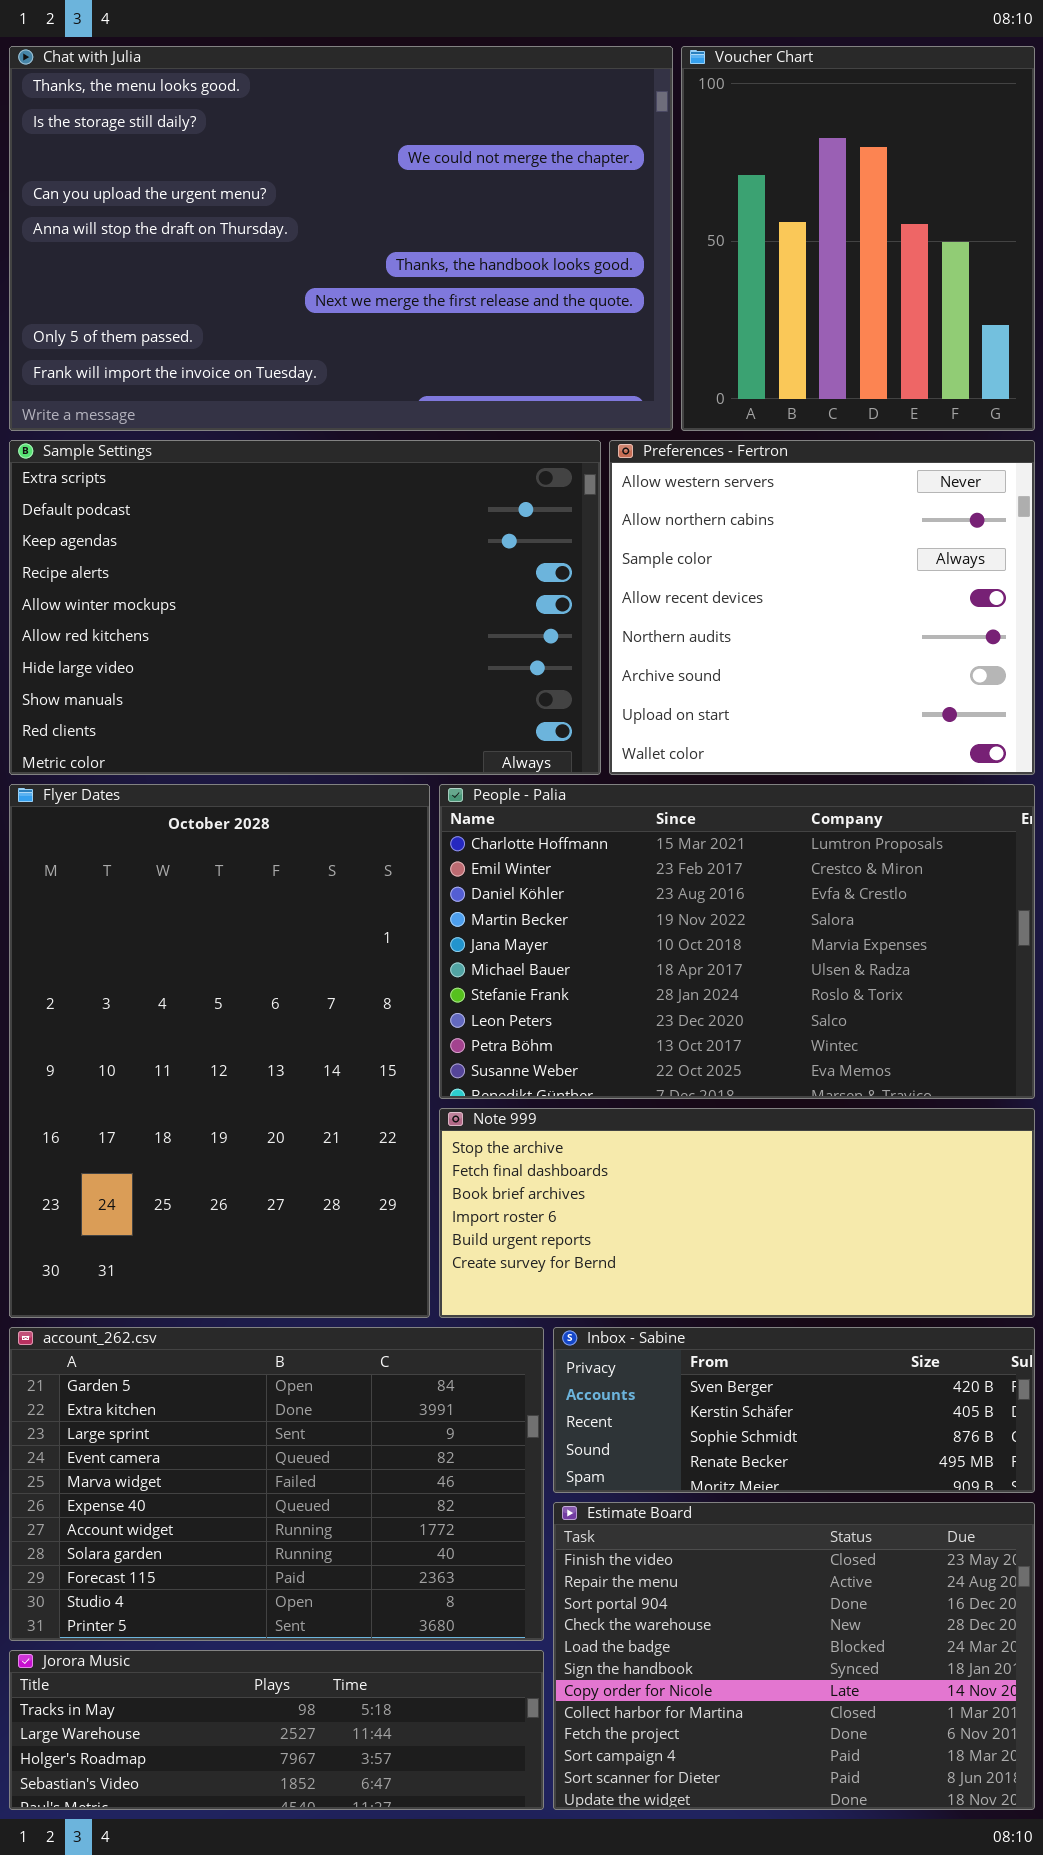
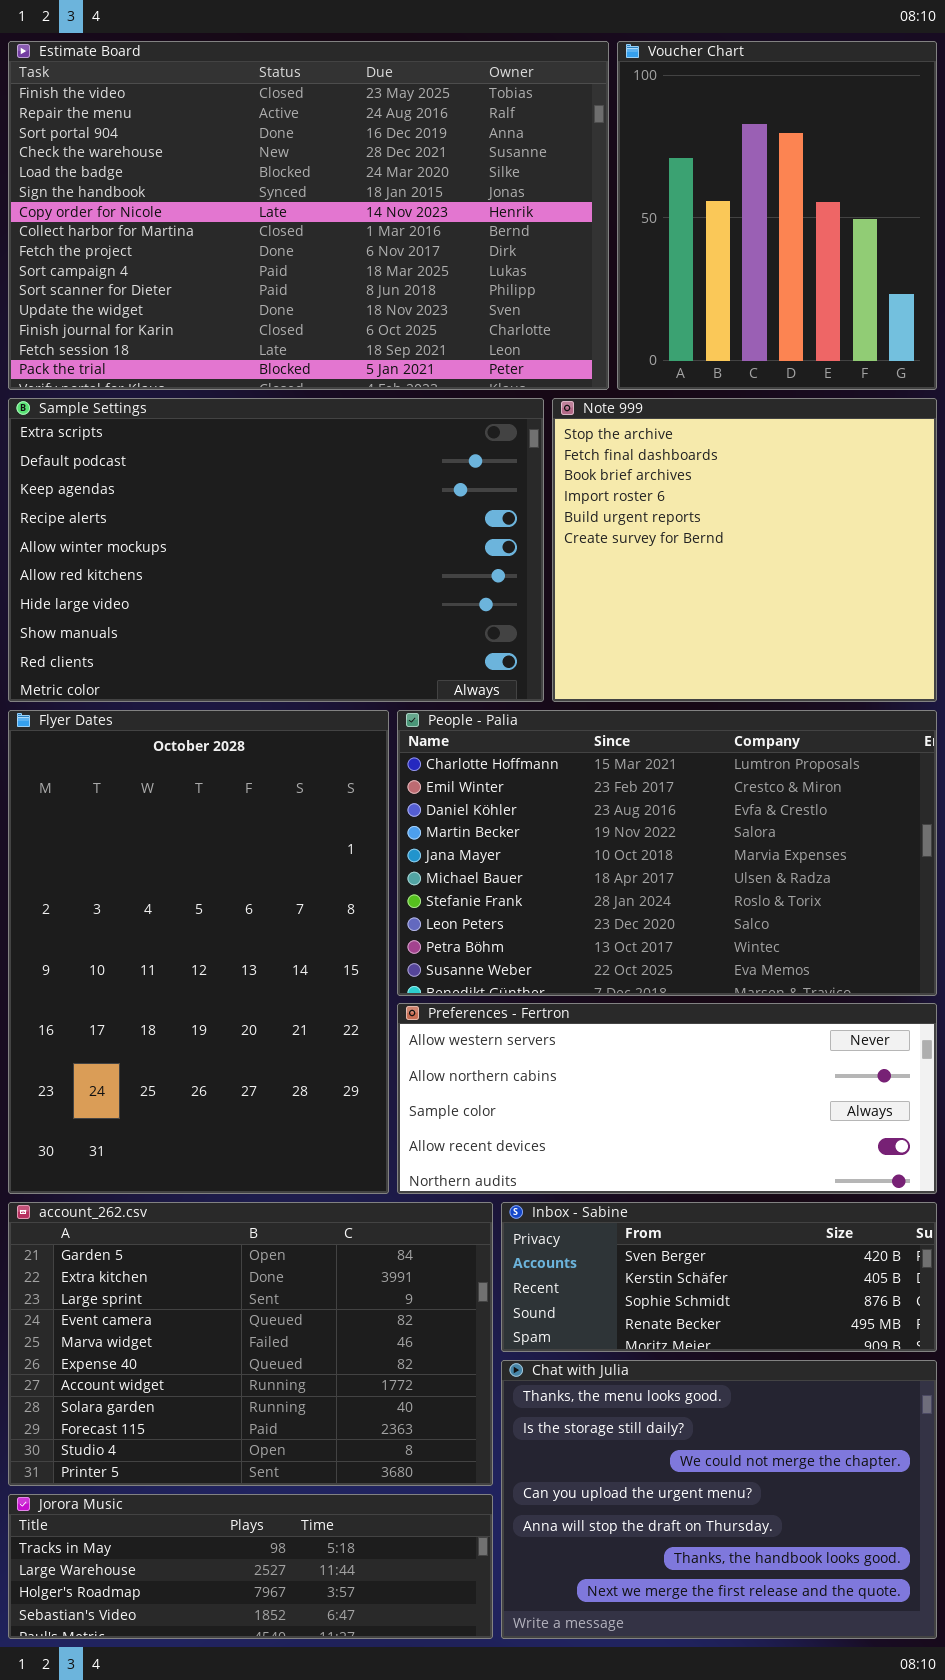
Chat with Julia: [9,46,673,431] -> [501,1360,937,1639], moved, resized
Preferences - Fertron: [609,440,1035,775] -> [397,1003,937,1194], moved, resized
Note 999: [439,1108,1035,1318] -> [552,398,937,702], moved, resized
Estimate Board: [553,1502,1035,1810] -> [8,41,609,390], moved, resized

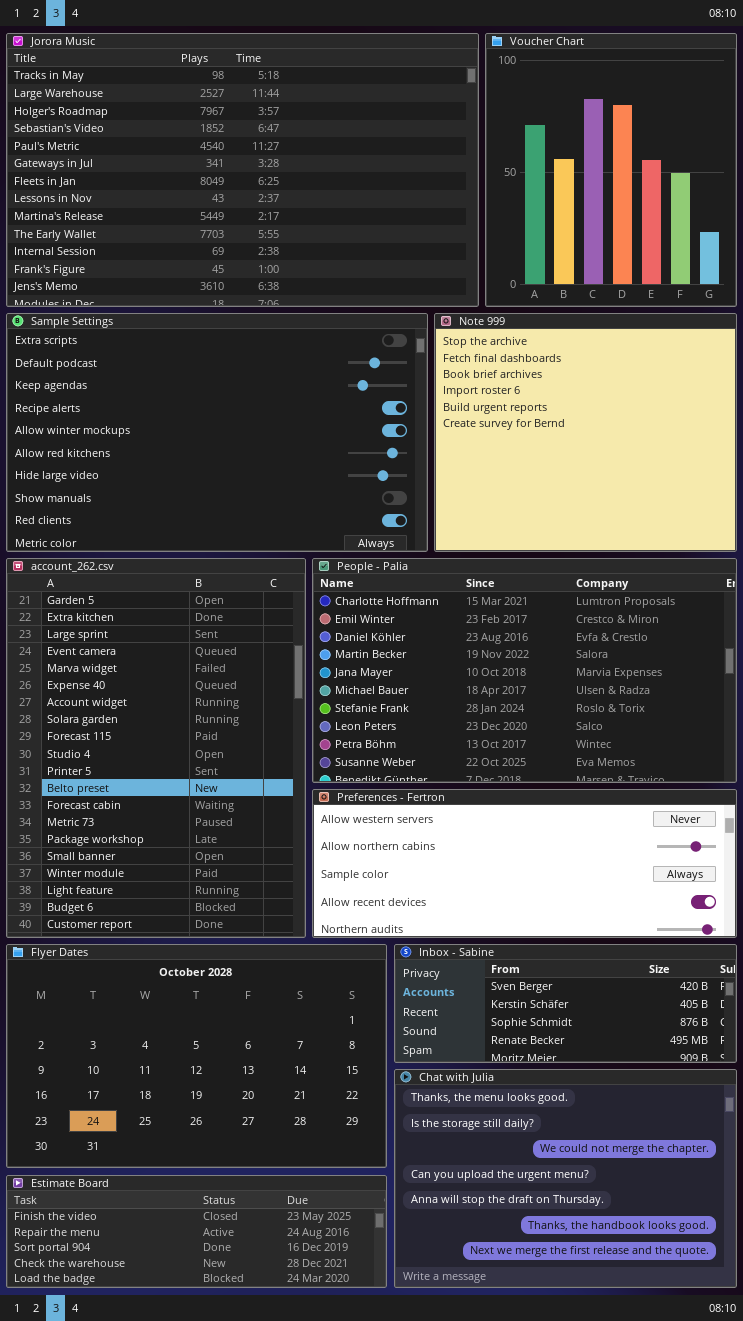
Estimate Board: [8,41,609,390] -> [6,1175,387,1288], moved, resized
Flyer Dates: [8,710,389,1194] -> [6,944,387,1168], moved, resized
account_262.csv: [8,1202,493,1486] -> [6,558,306,938], moved, resized
Jorora Music: [8,1494,493,1639] -> [6,33,479,307], moved, resized

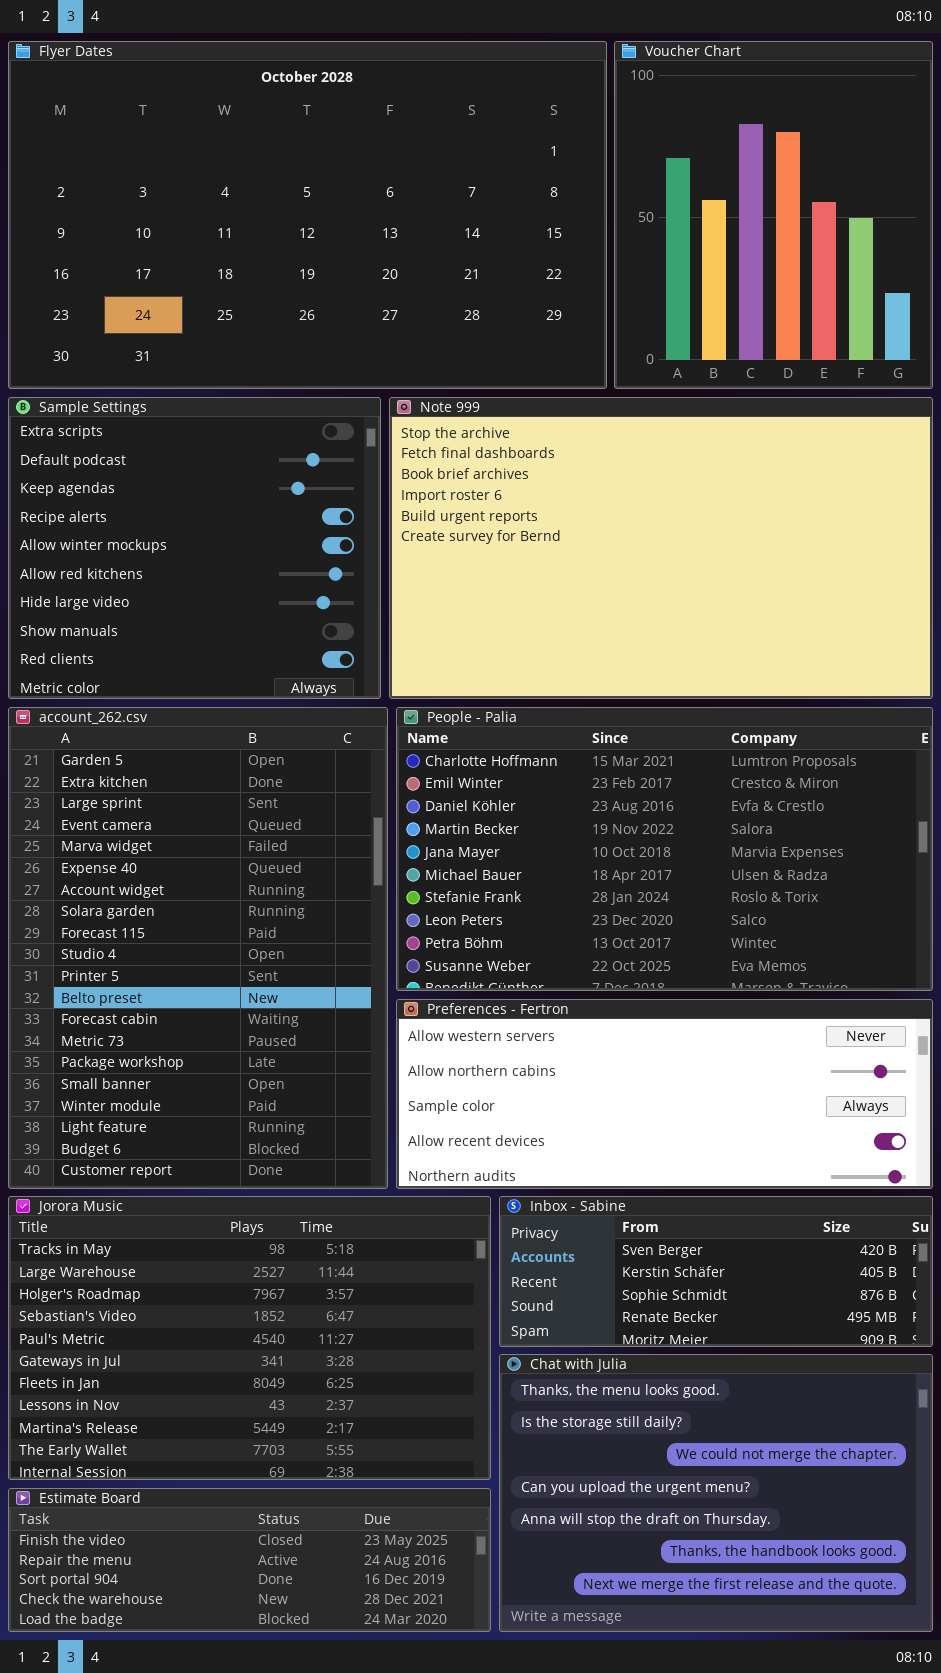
Jorora Music: [6,33,479,307] -> [8,1196,491,1480], moved, resized
Sample Settings: [6,313,428,552] -> [8,397,381,699], resized
Note 999: [434,313,737,552] -> [389,397,933,699], resized
Flyer Dates: [6,944,387,1168] -> [8,41,607,389], moved, resized

